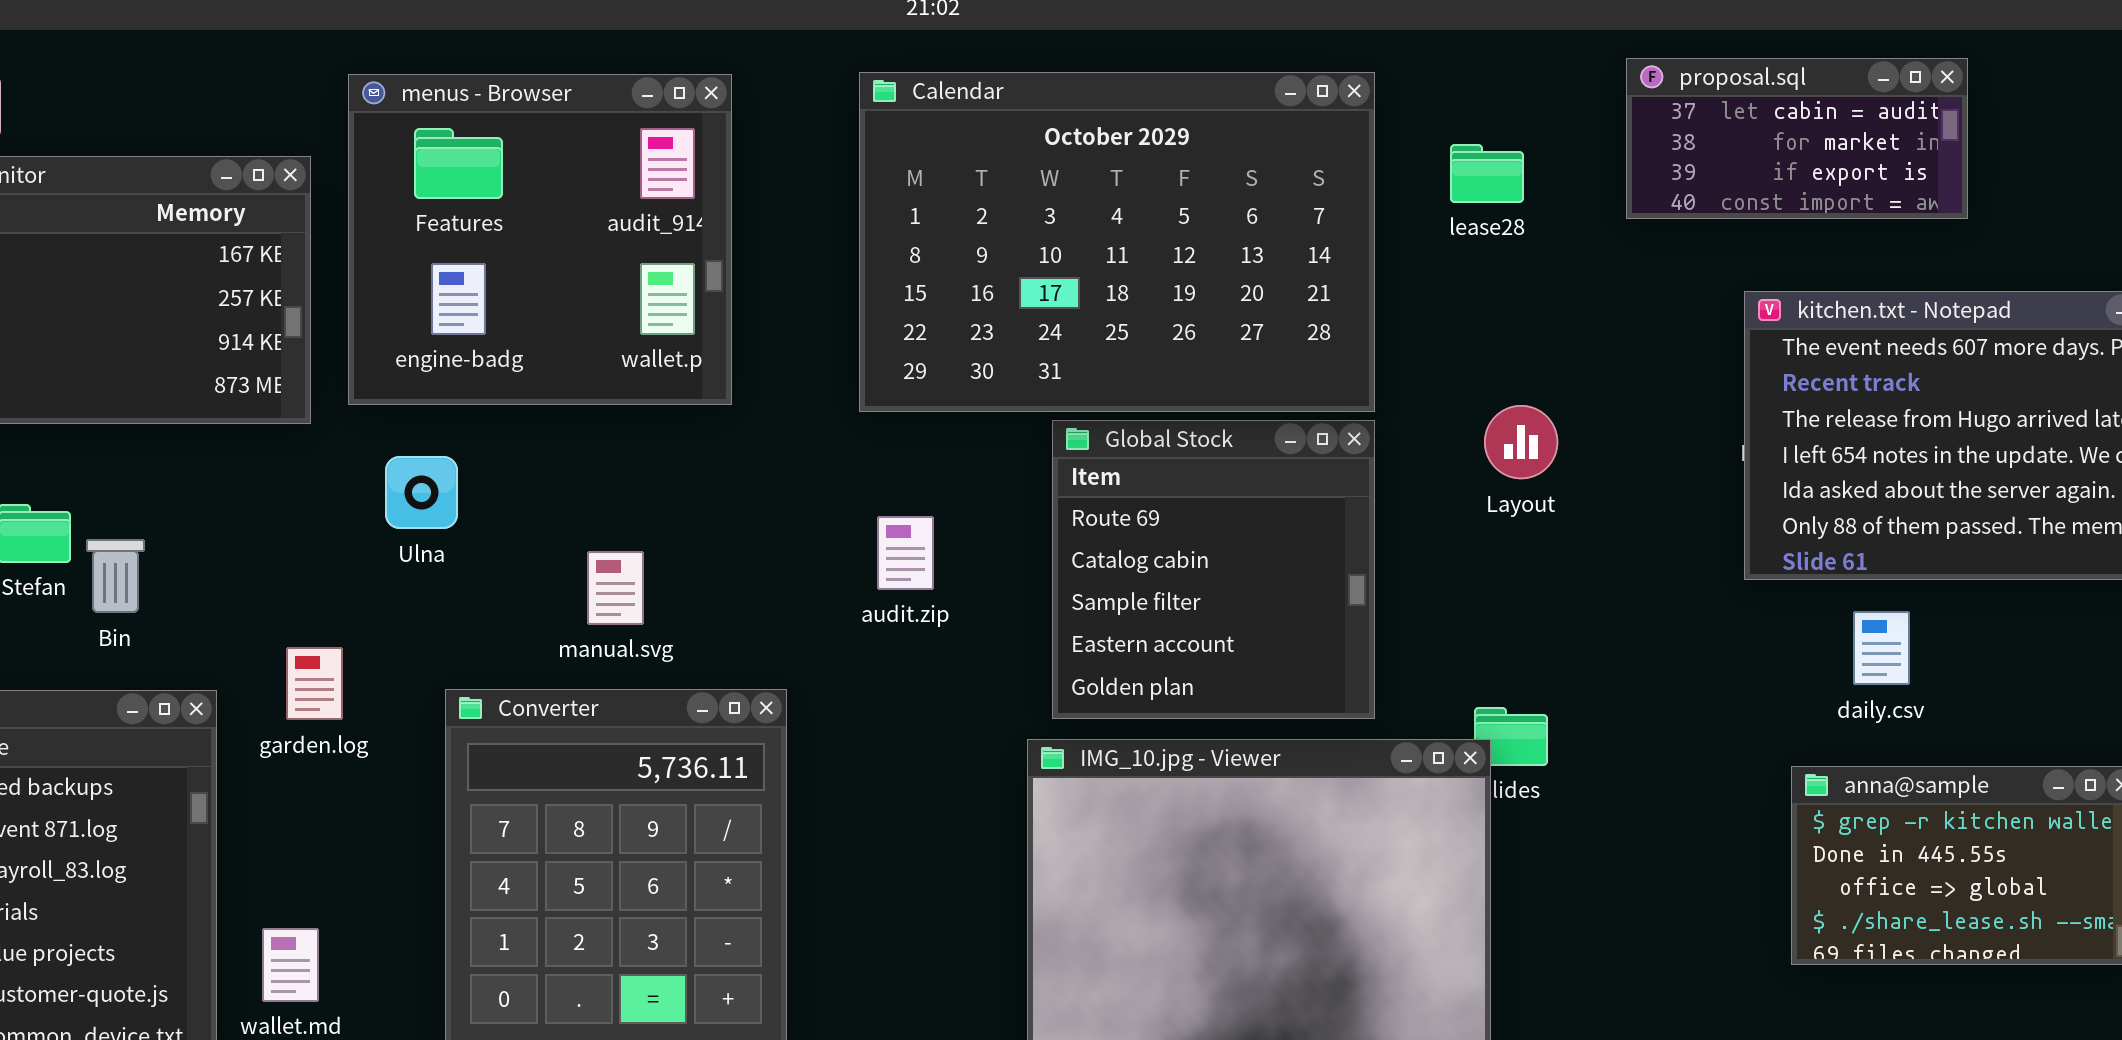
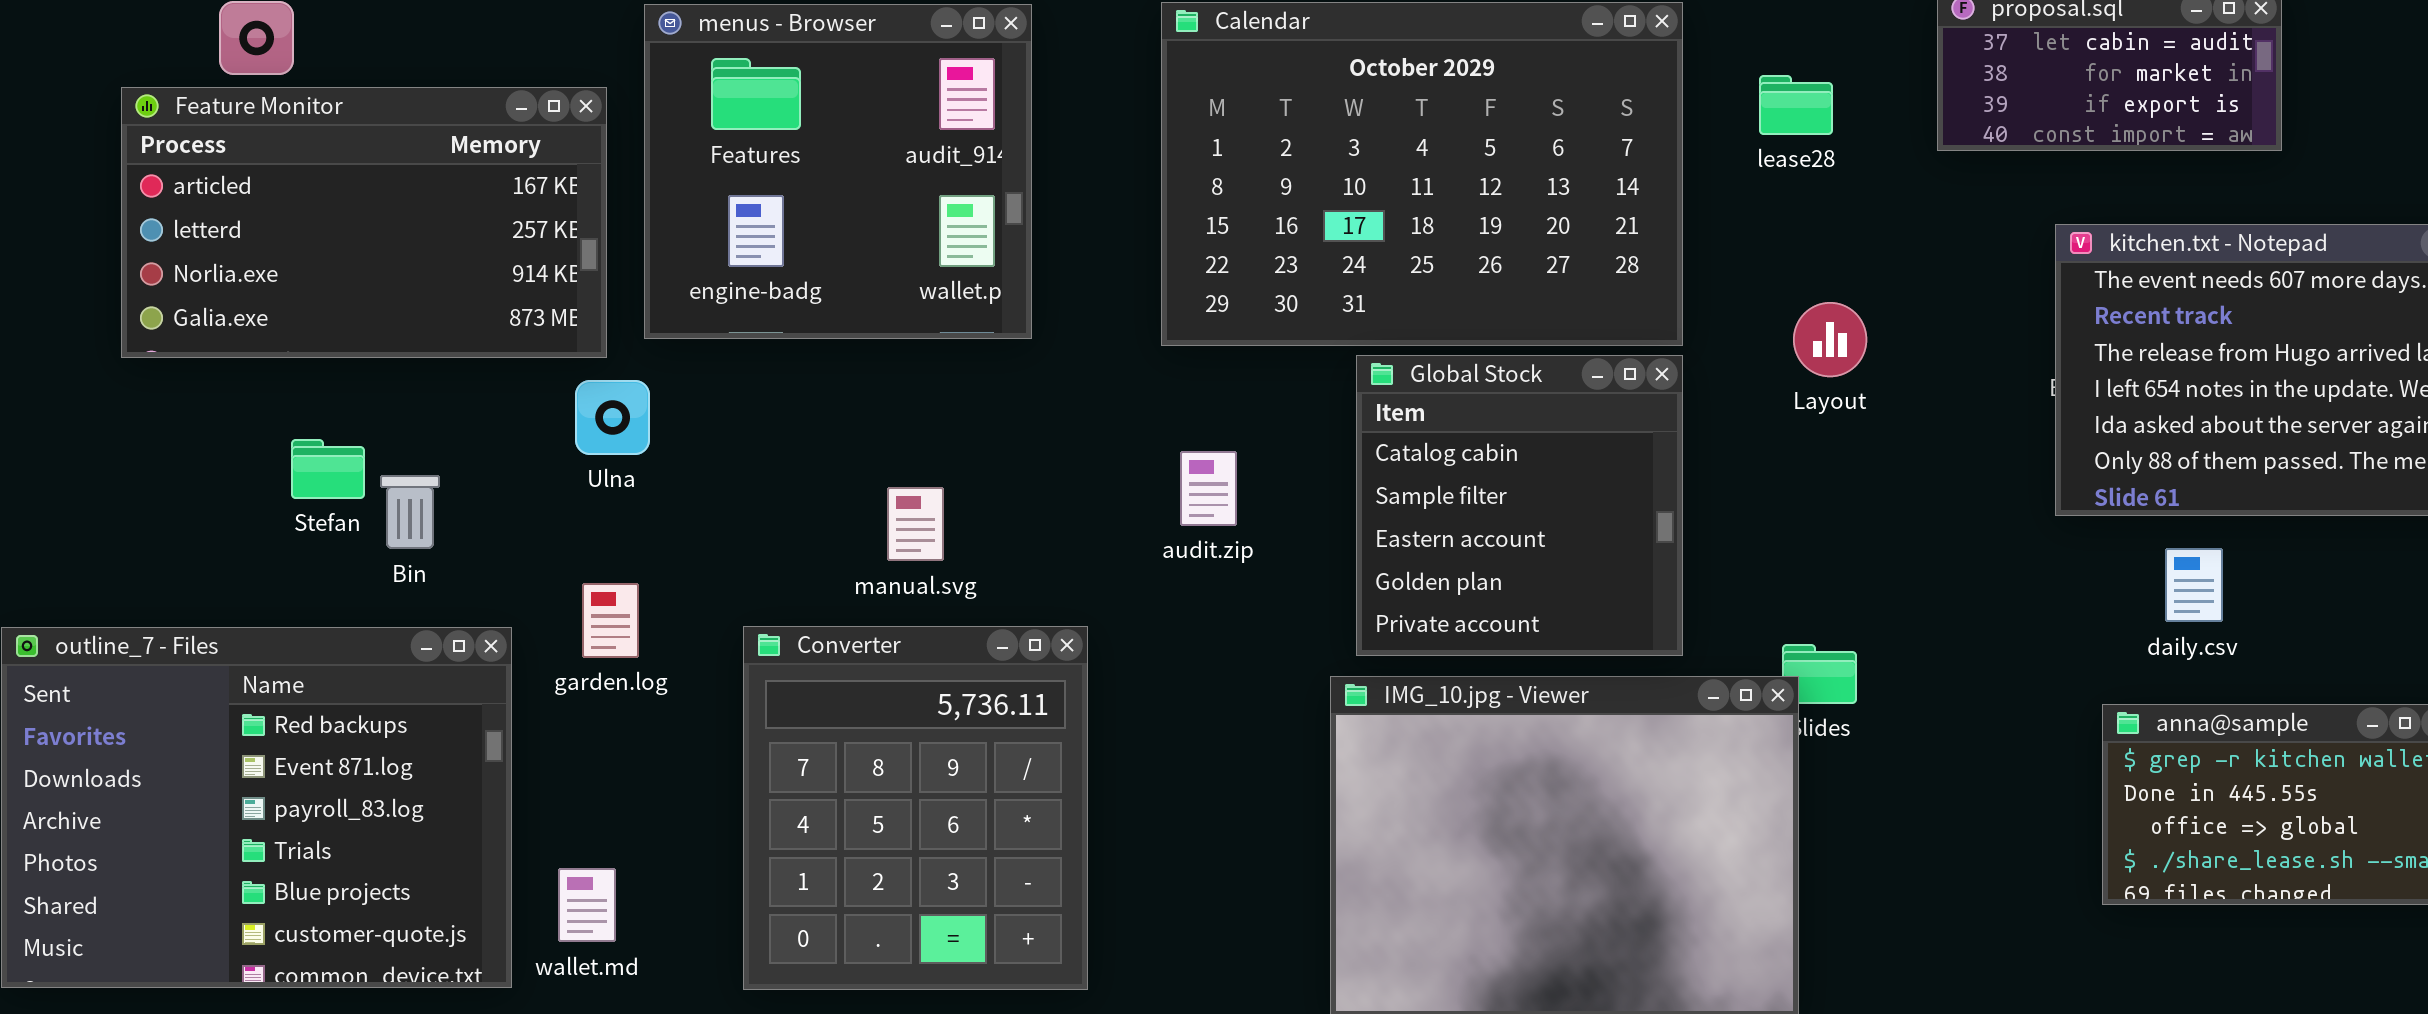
Layout: [1484,405,1558,479] -> [1793,302,1867,377], moved
Global Stock: [1052,420,1375,719] -> [1356,355,1683,656], scrolled down 1 row
Ulna: [385,456,458,529] -> [575,380,650,455], moved

